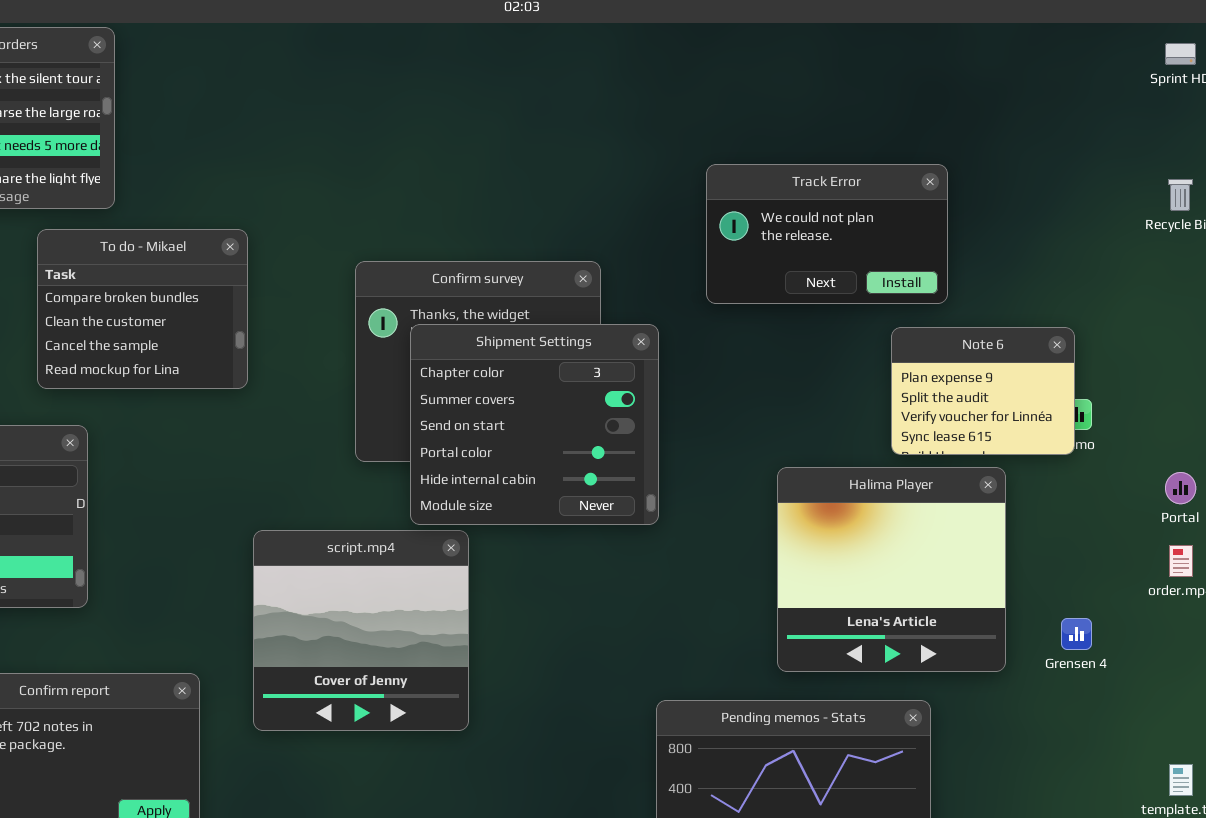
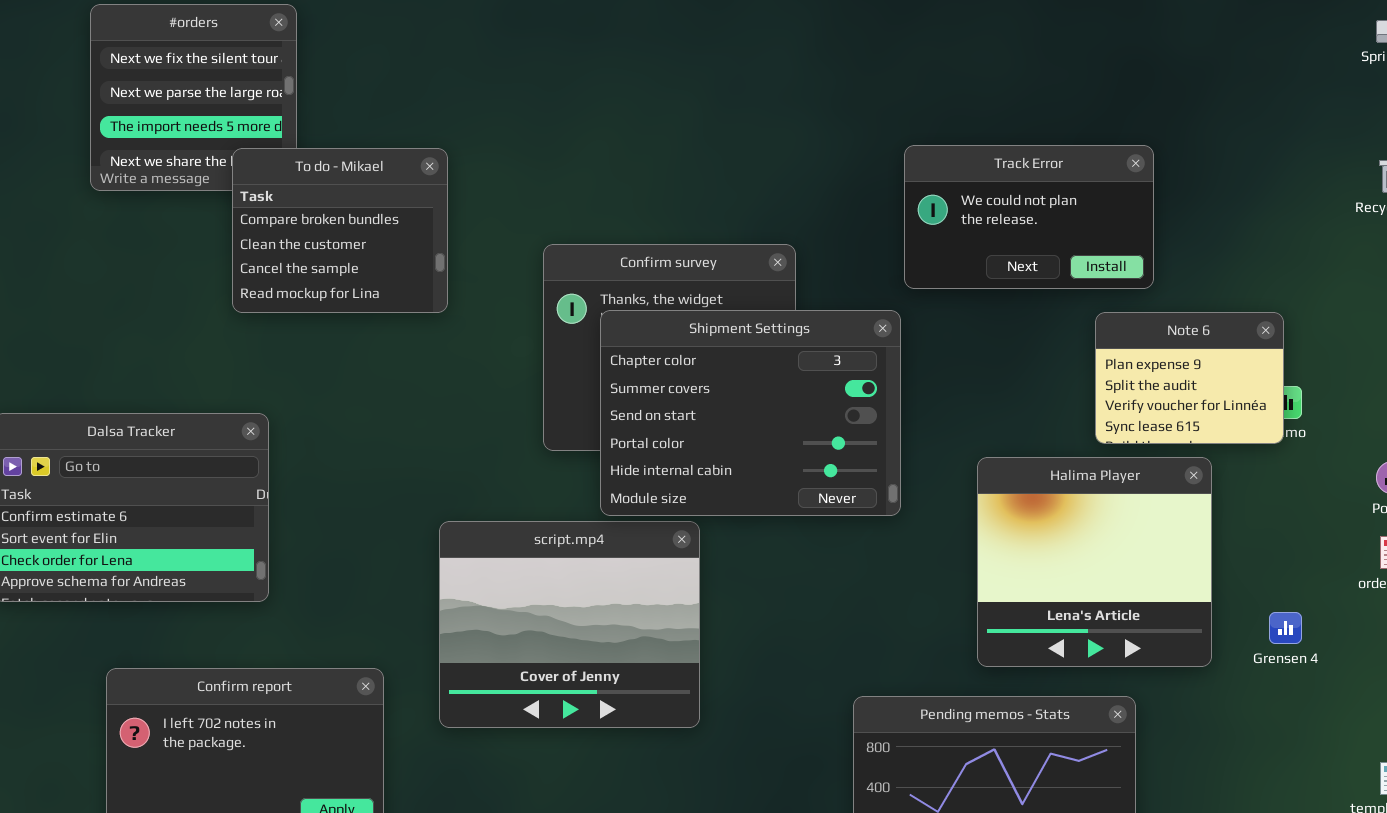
To do - Mikael: [37,229,248,389] -> [232,148,448,313], moved
Shipment Settings: [410,324,659,525] -> [600,310,901,516], resized
script.mp4: [253,530,469,731] -> [439,521,700,728], resized

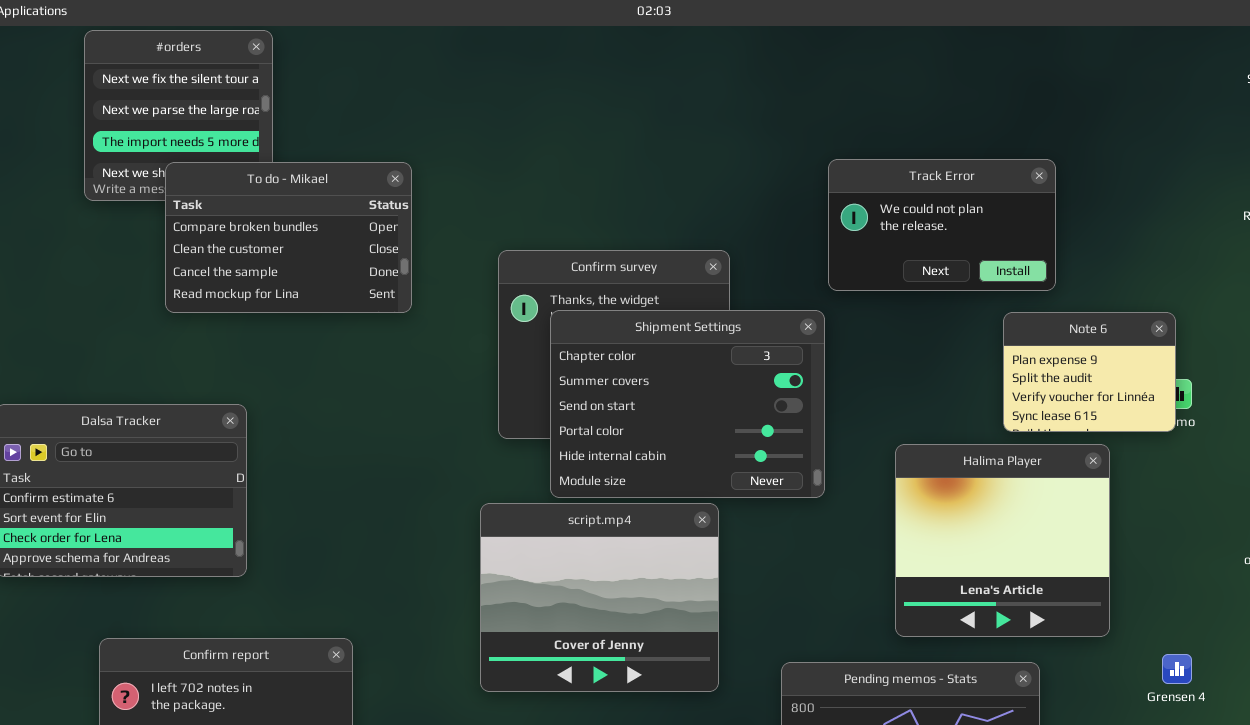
To do - Mikael: [232,148,448,313] -> [165,162,412,313], resized
script.mp4: [439,521,700,728] -> [480,503,719,692], moved
Grensen 4: [1269,612,1302,644] -> [1162,654,1192,684], moved

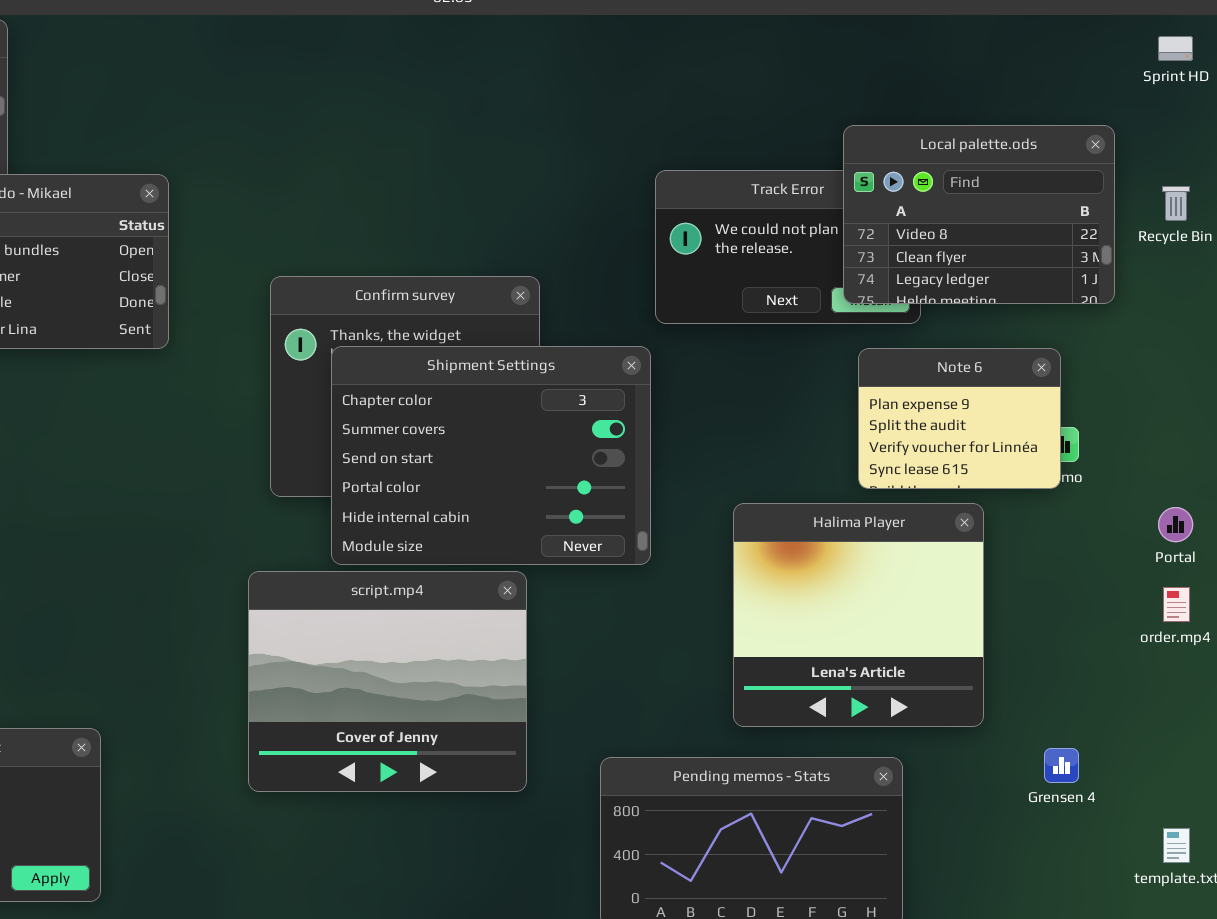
Local palette.ods: none -> [843,125,1115,304], opened

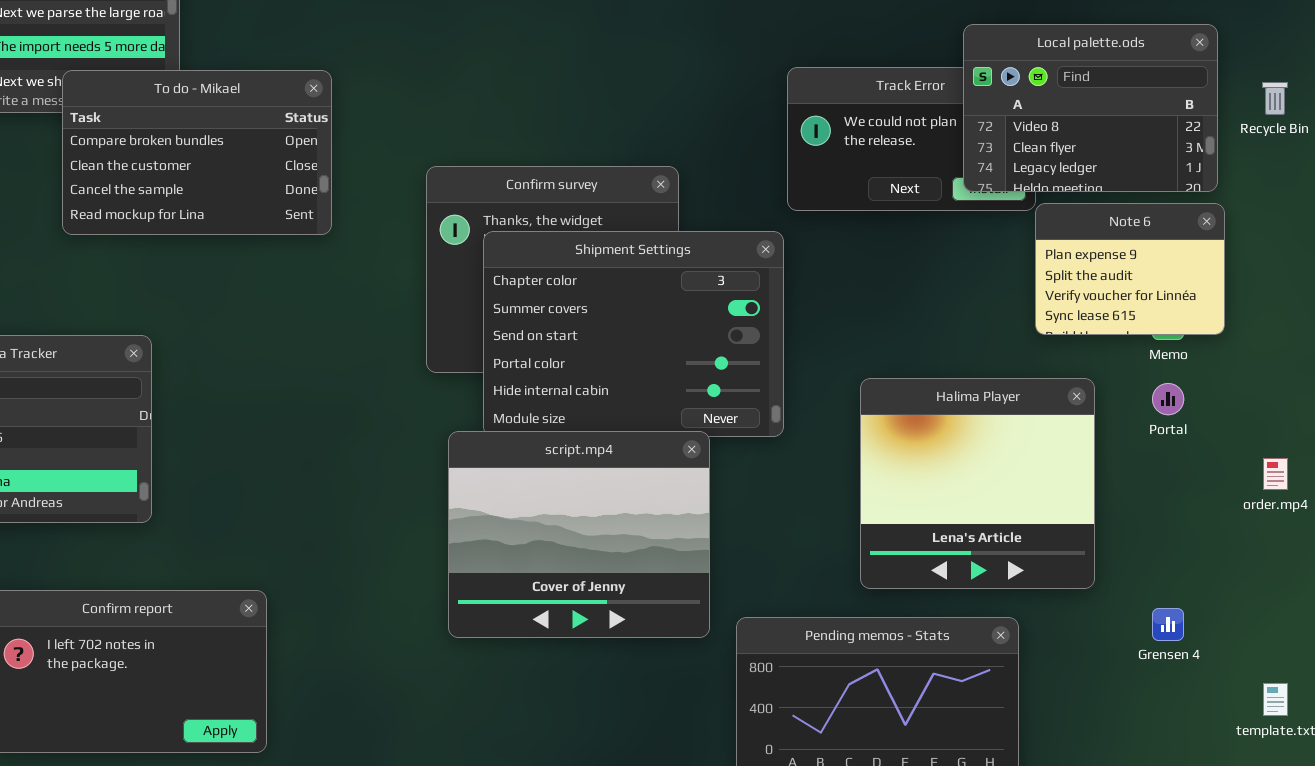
Note 6: [858,348,1061,489] -> [1035,203,1225,335], moved
Portal: [1158,507,1193,542] -> [1152,383,1184,415], moved
script.mp4: [248,571,527,792] -> [448,431,710,638], moved

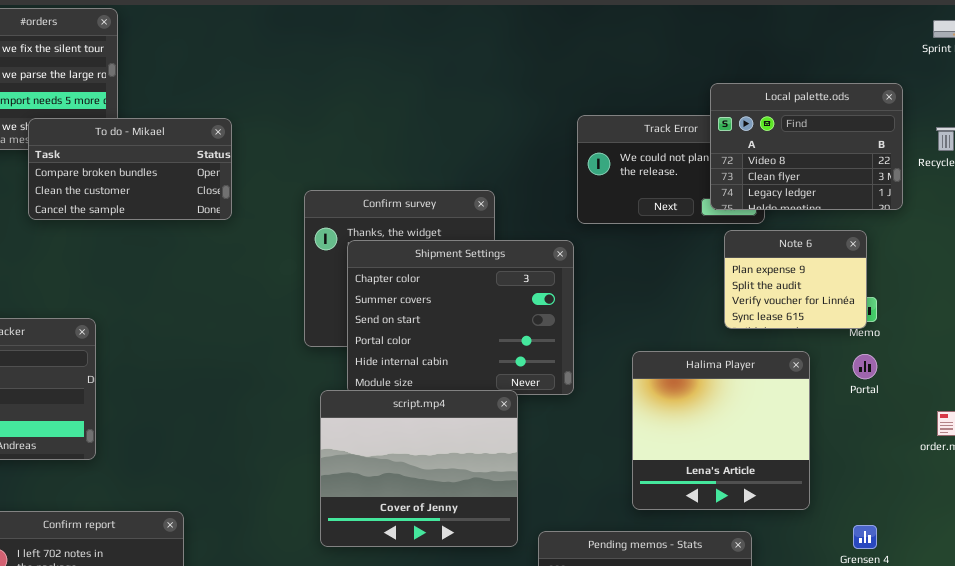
To do - Mikael: [62,70,332,235] -> [28,118,232,220], resized
Note 6: [1035,203,1225,335] -> [724,230,867,329], moved

